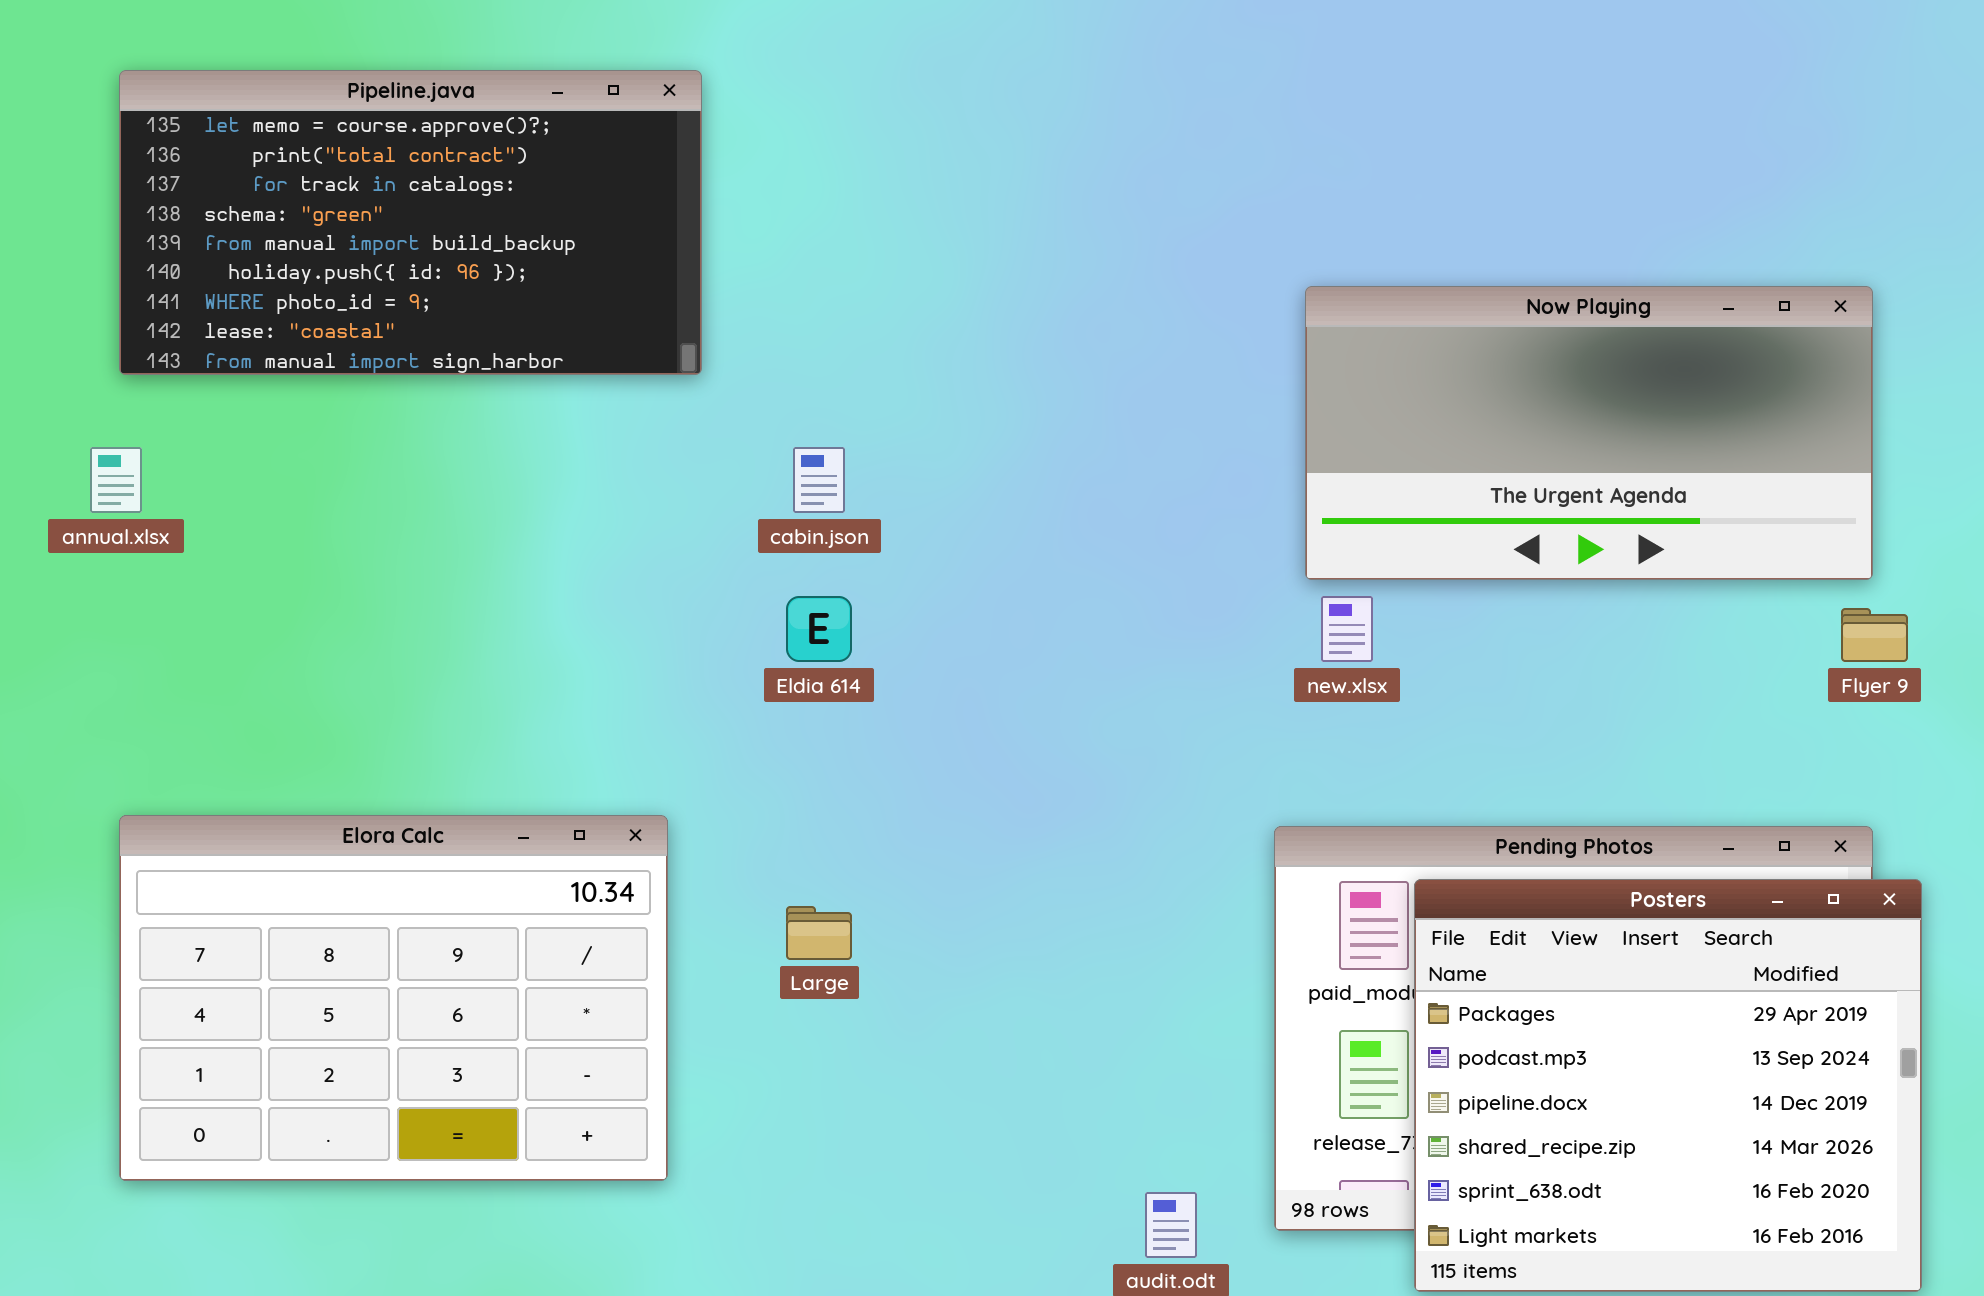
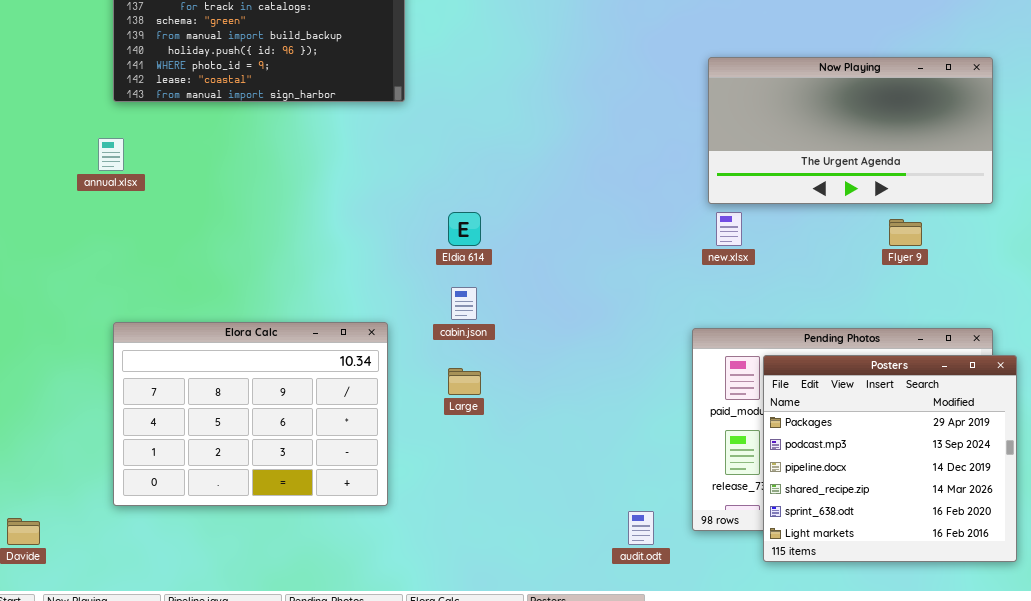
cabin.json: [793,447,845,513] -> [451,287,477,320], moved
Flyer 9: [1841,608,1908,662] -> [889,219,922,246], moved

